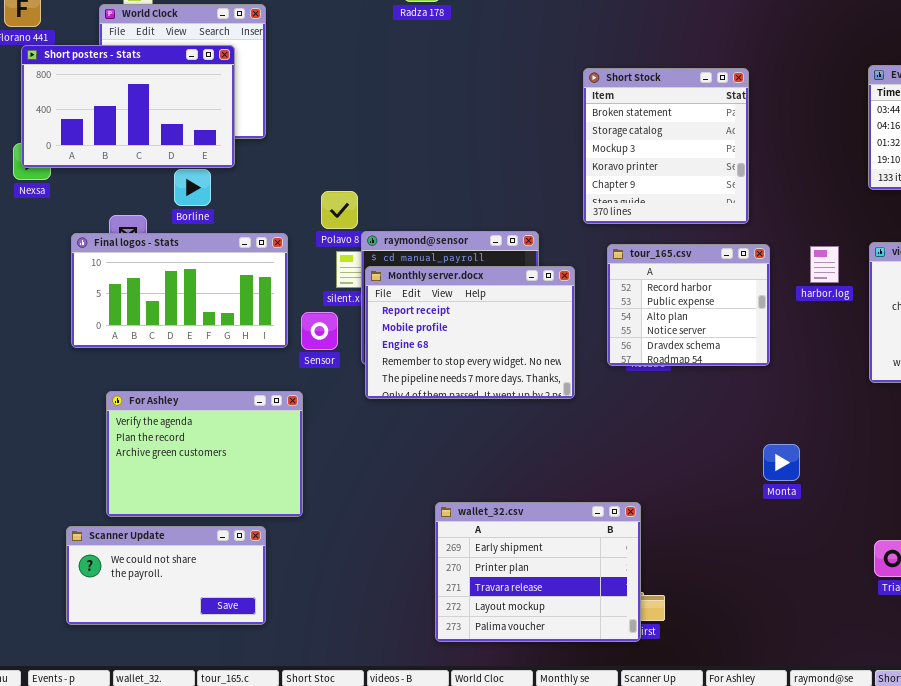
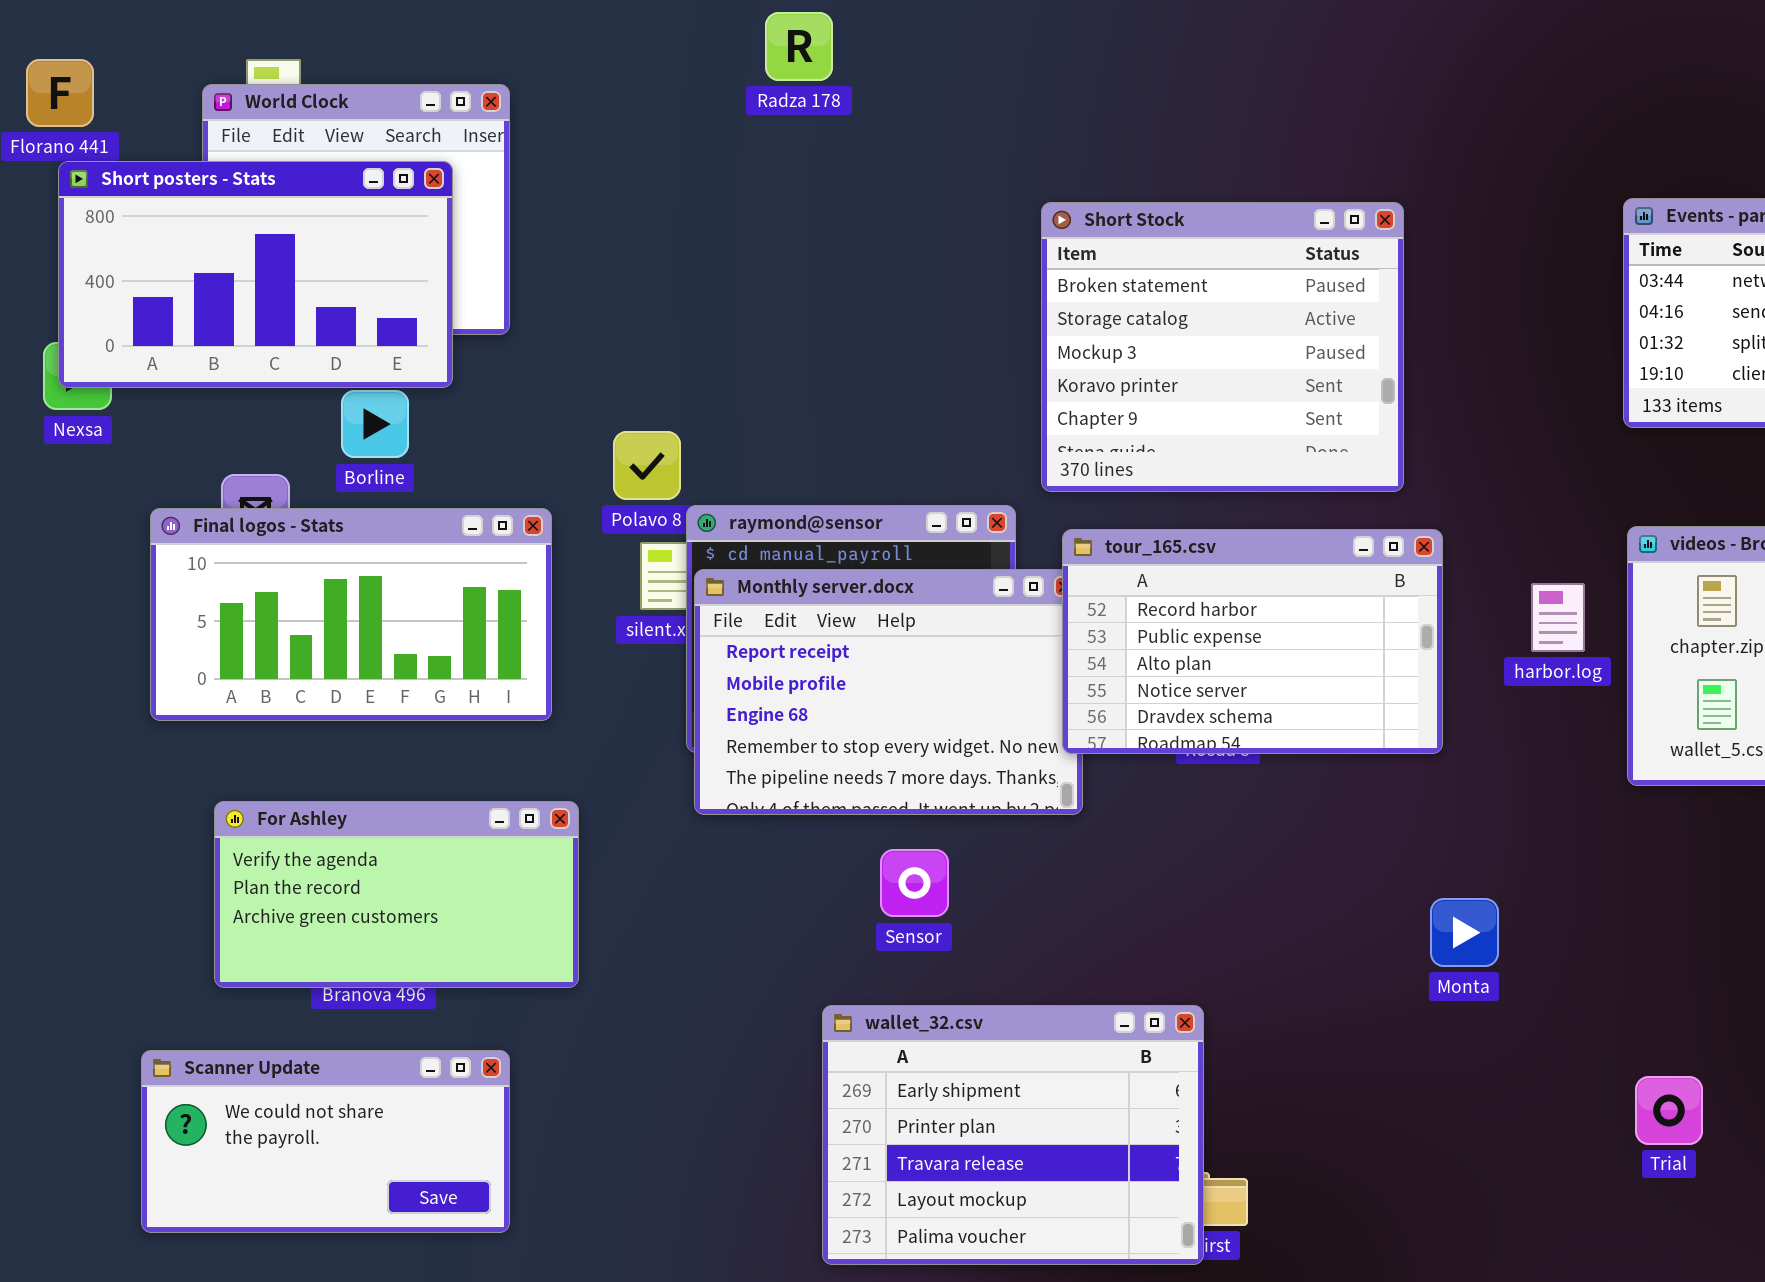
Short Stock: [583,68,749,224] -> [1041,202,1404,492], resized
tour_165.csv: [607,244,770,366] -> [1062,529,1443,754], resized
harbor.log: [810,246,839,283] -> [1531,583,1585,652], moved
Sensor: [301,312,338,350] -> [880,849,949,917], moved
For Ashley: [106,391,303,517] -> [214,801,579,988], resized

